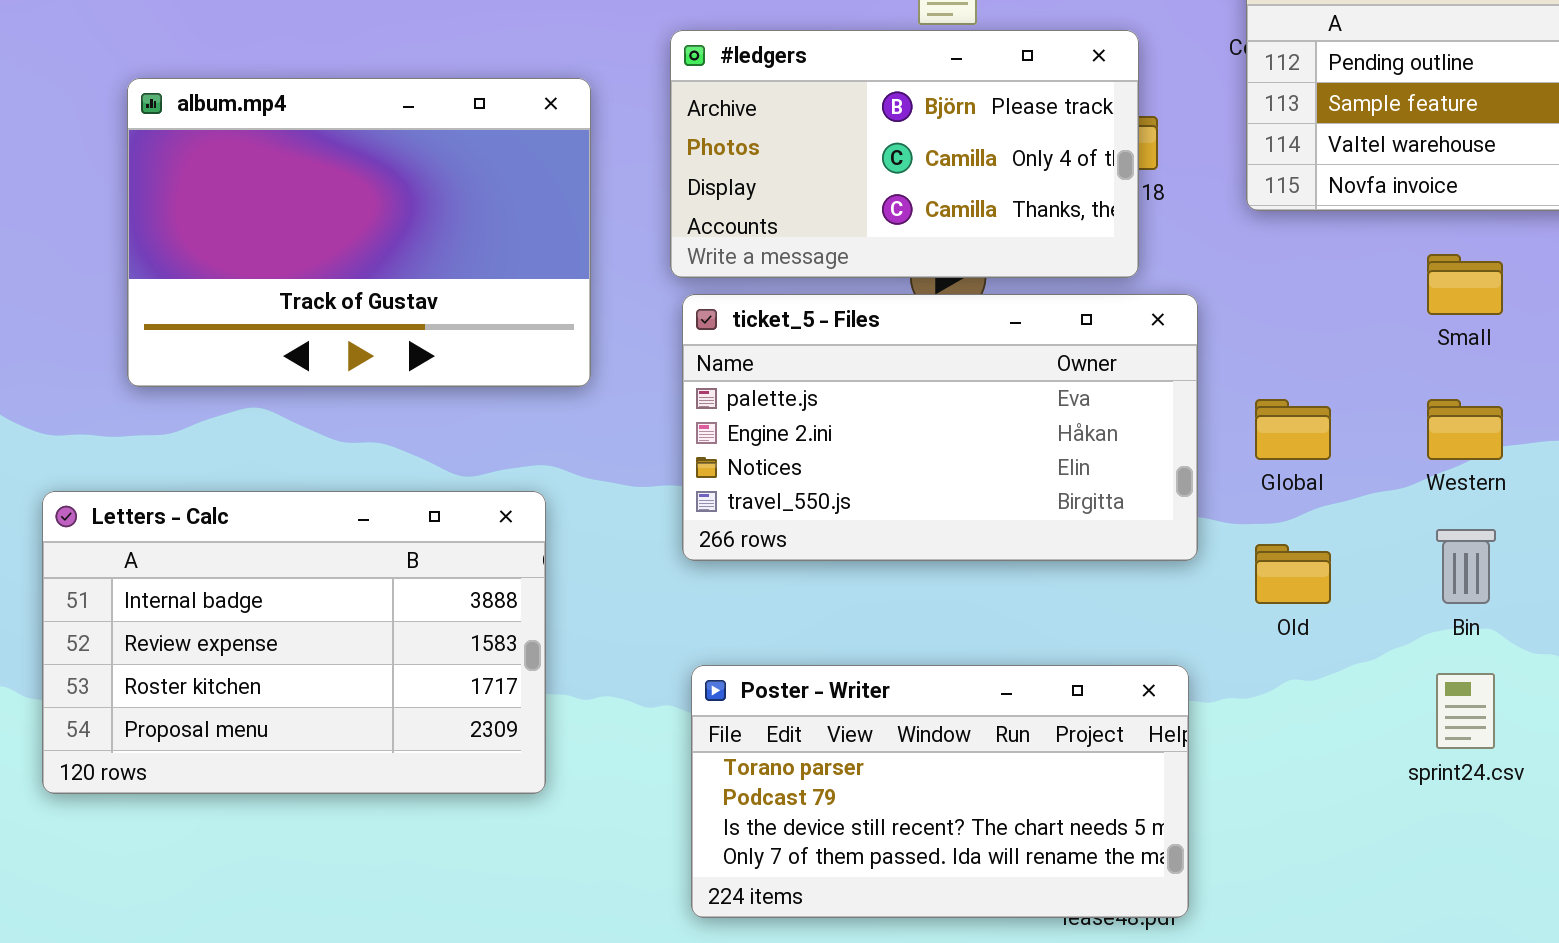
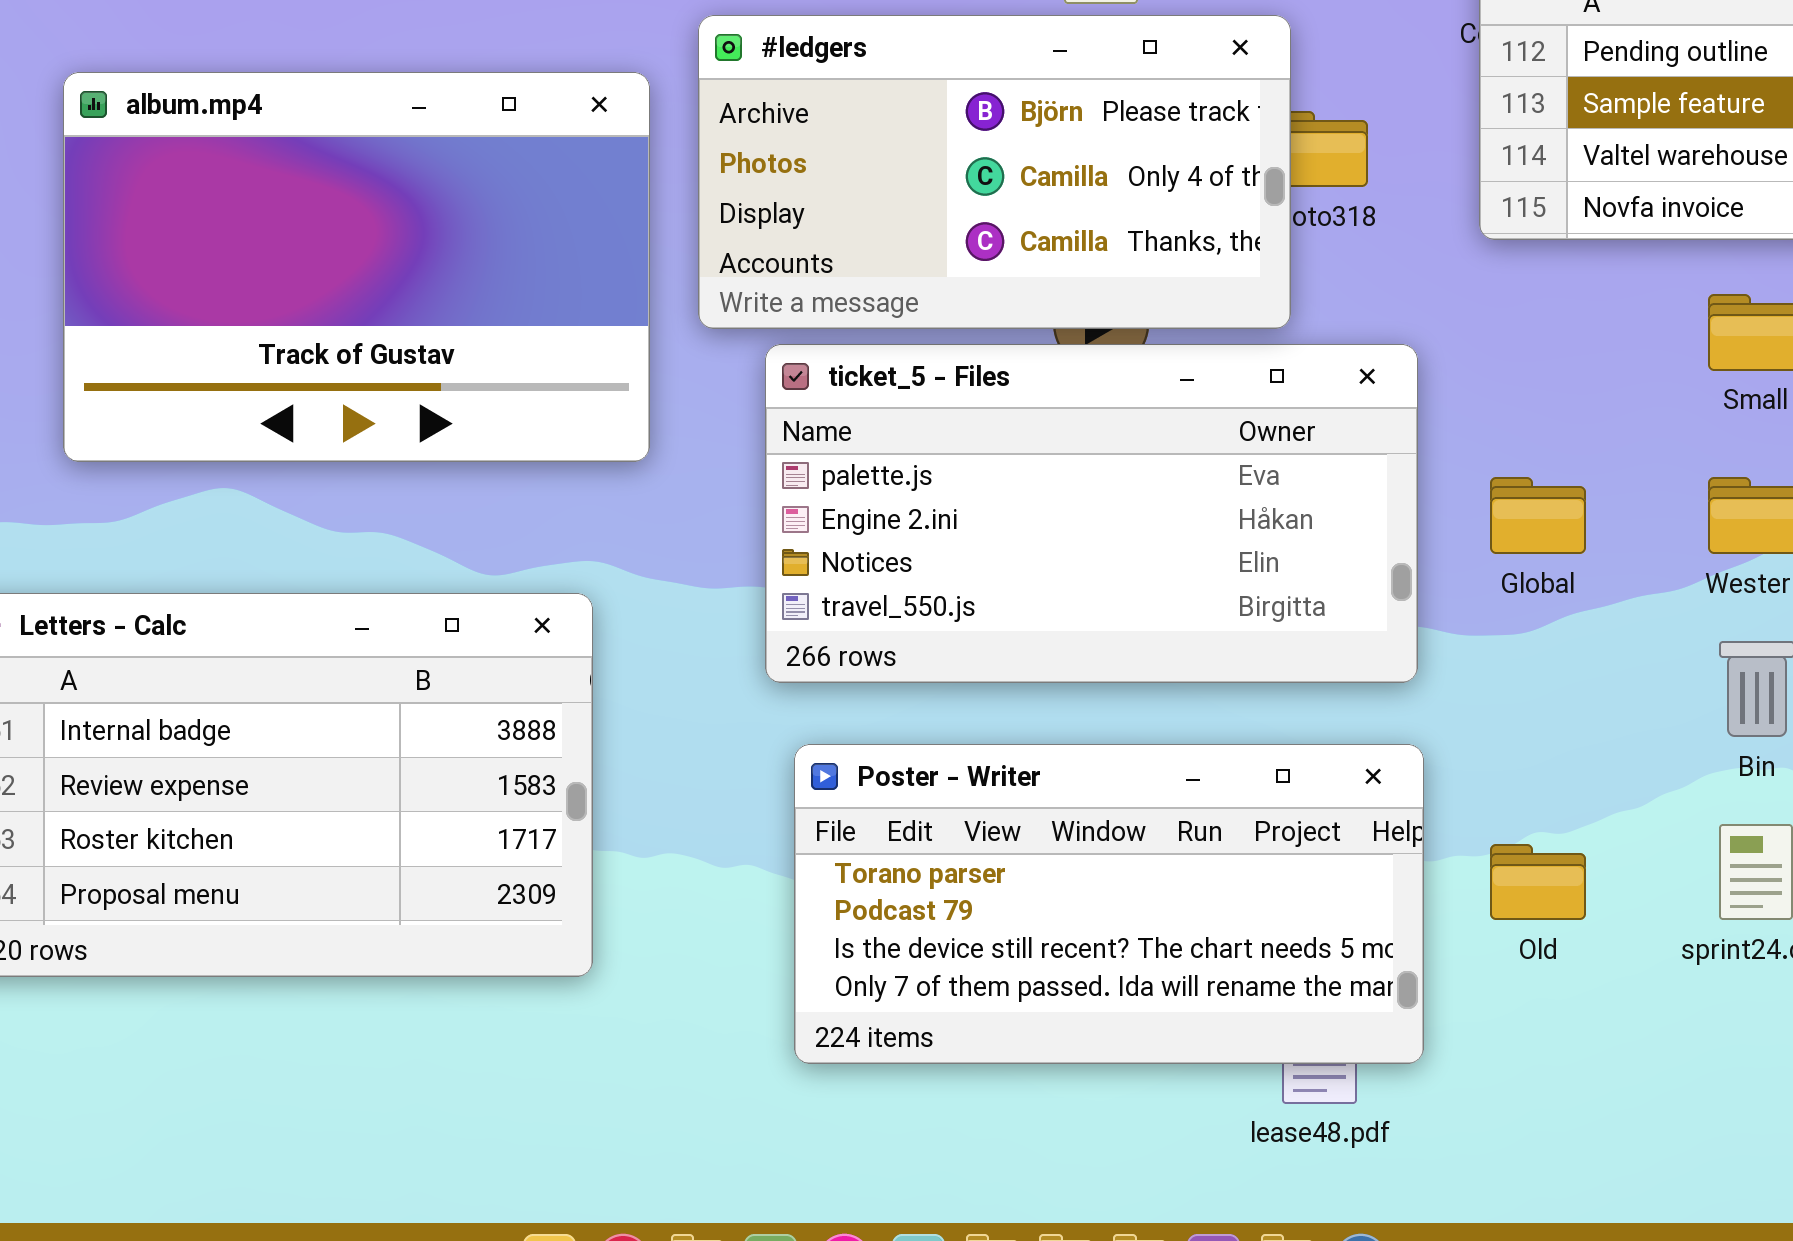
#ledgers: [670,30,1139,278] -> [698,15,1291,329], moved
Old: [1255,544,1331,604] -> [1490,844,1586,920], moved
Poster - Writer: [691,665,1189,918] -> [794,744,1424,1064], moved

